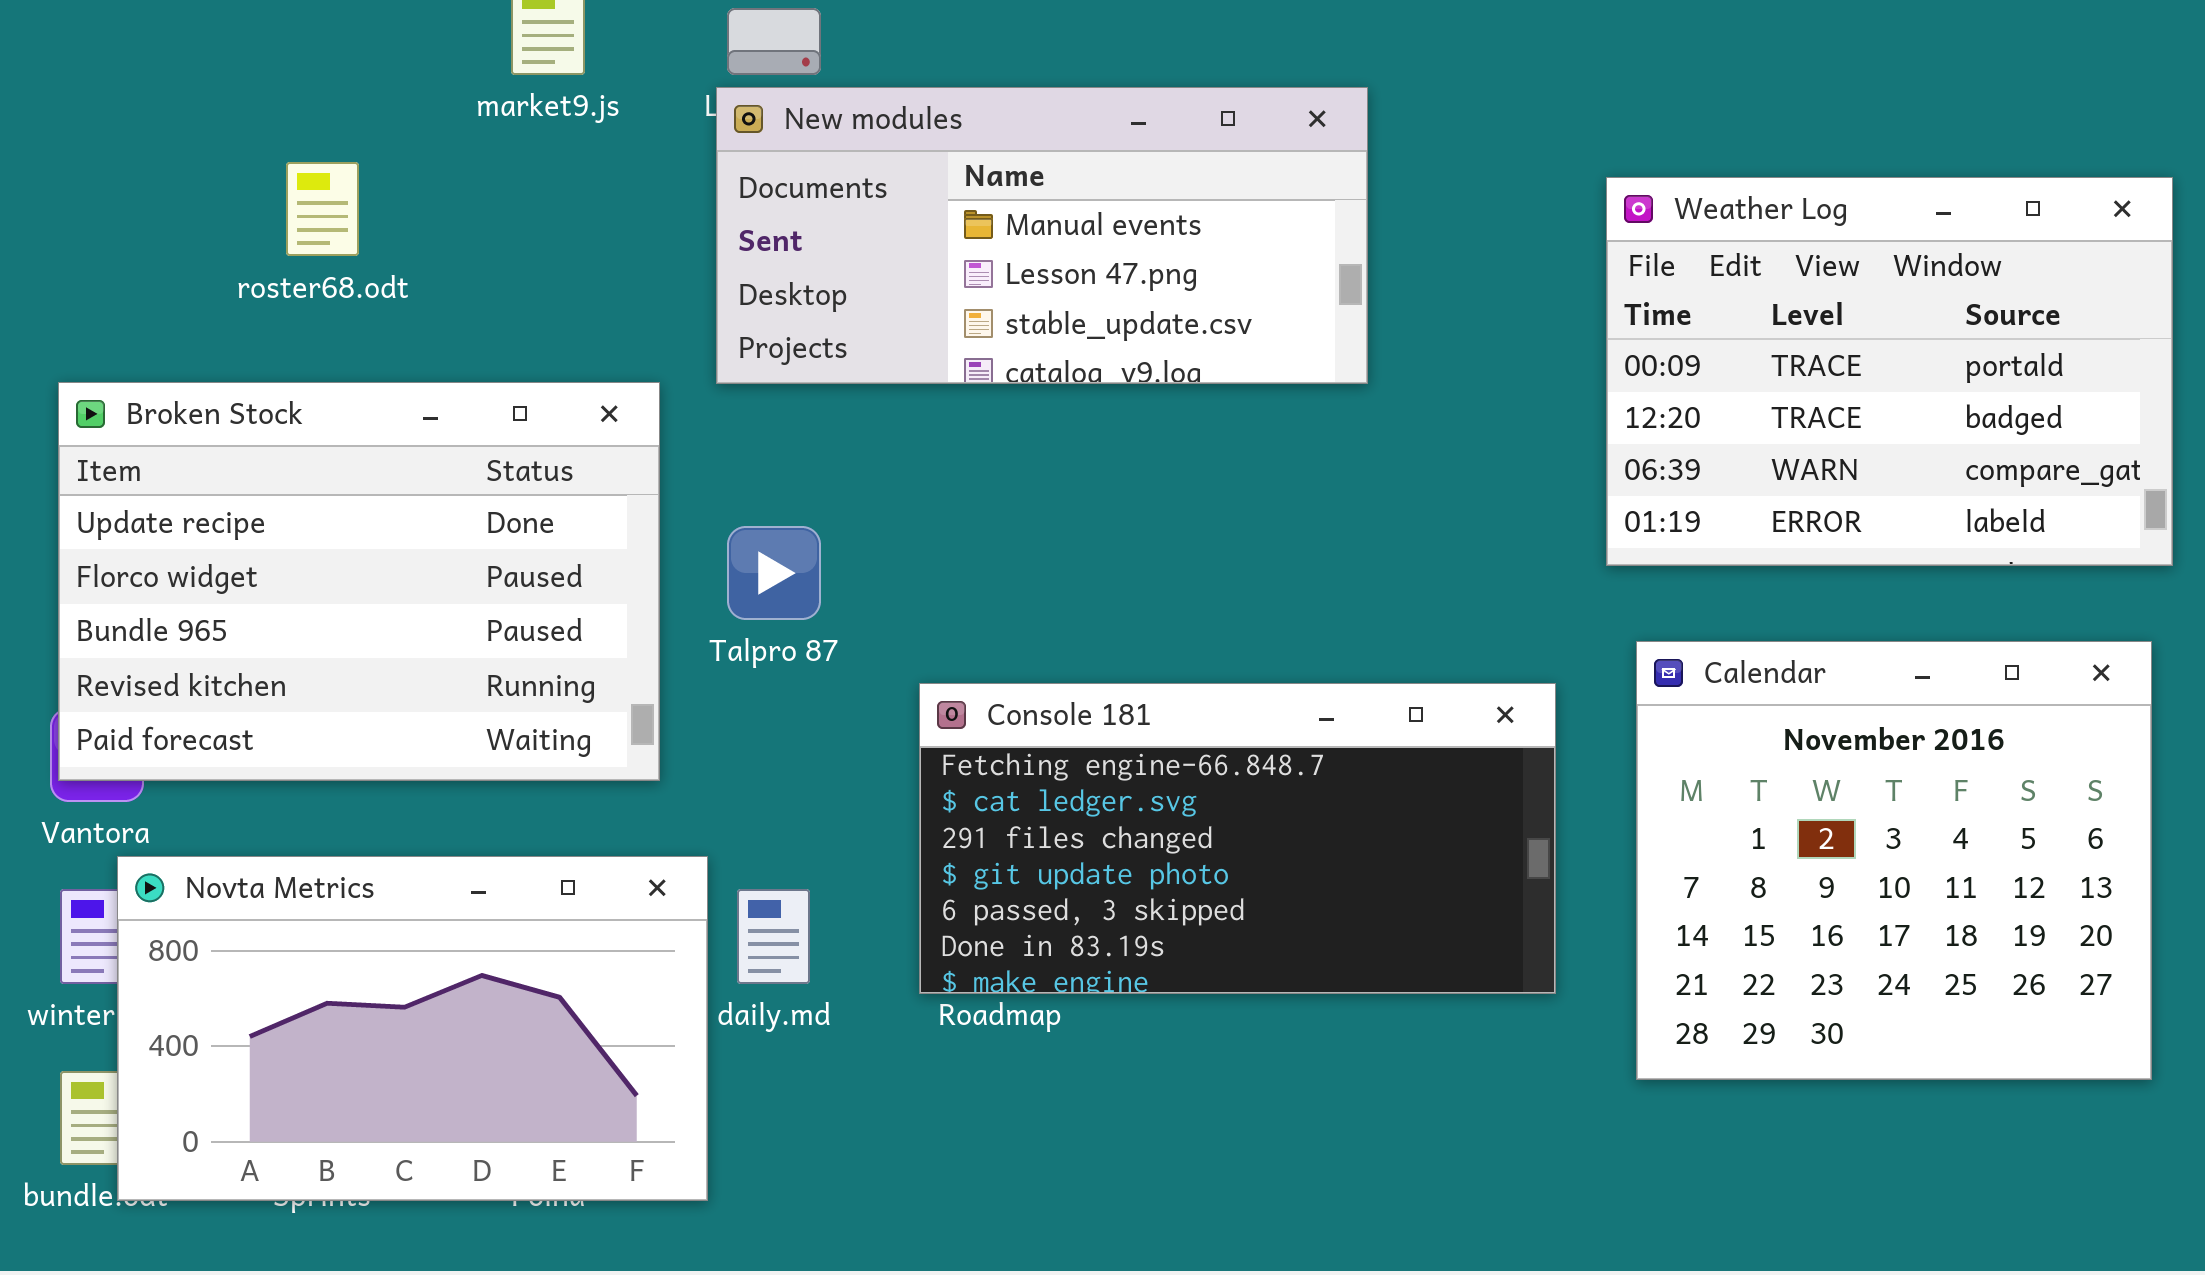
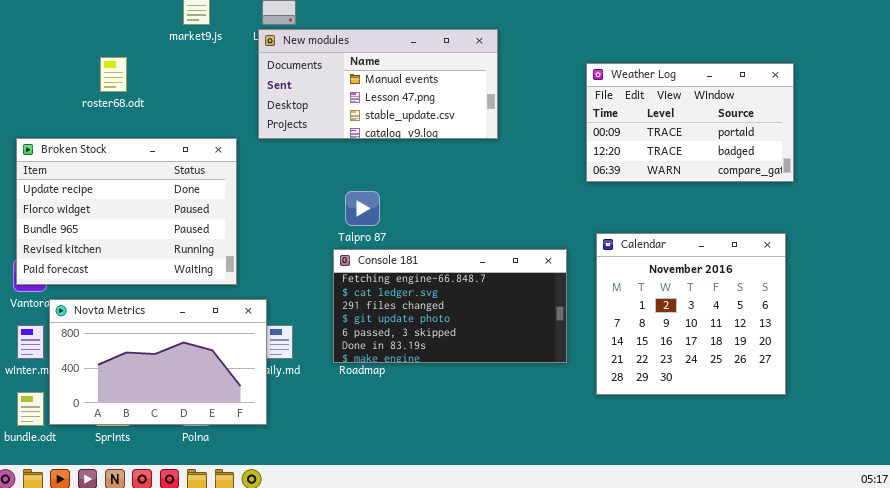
Weather Log: [1606,177,2173,566] -> [586,63,794,182], resized
Talpro 87: [727,526,821,620] -> [345,191,380,226], moved
Novta Metrics: [117,856,708,1201] -> [49,299,267,425], moved

